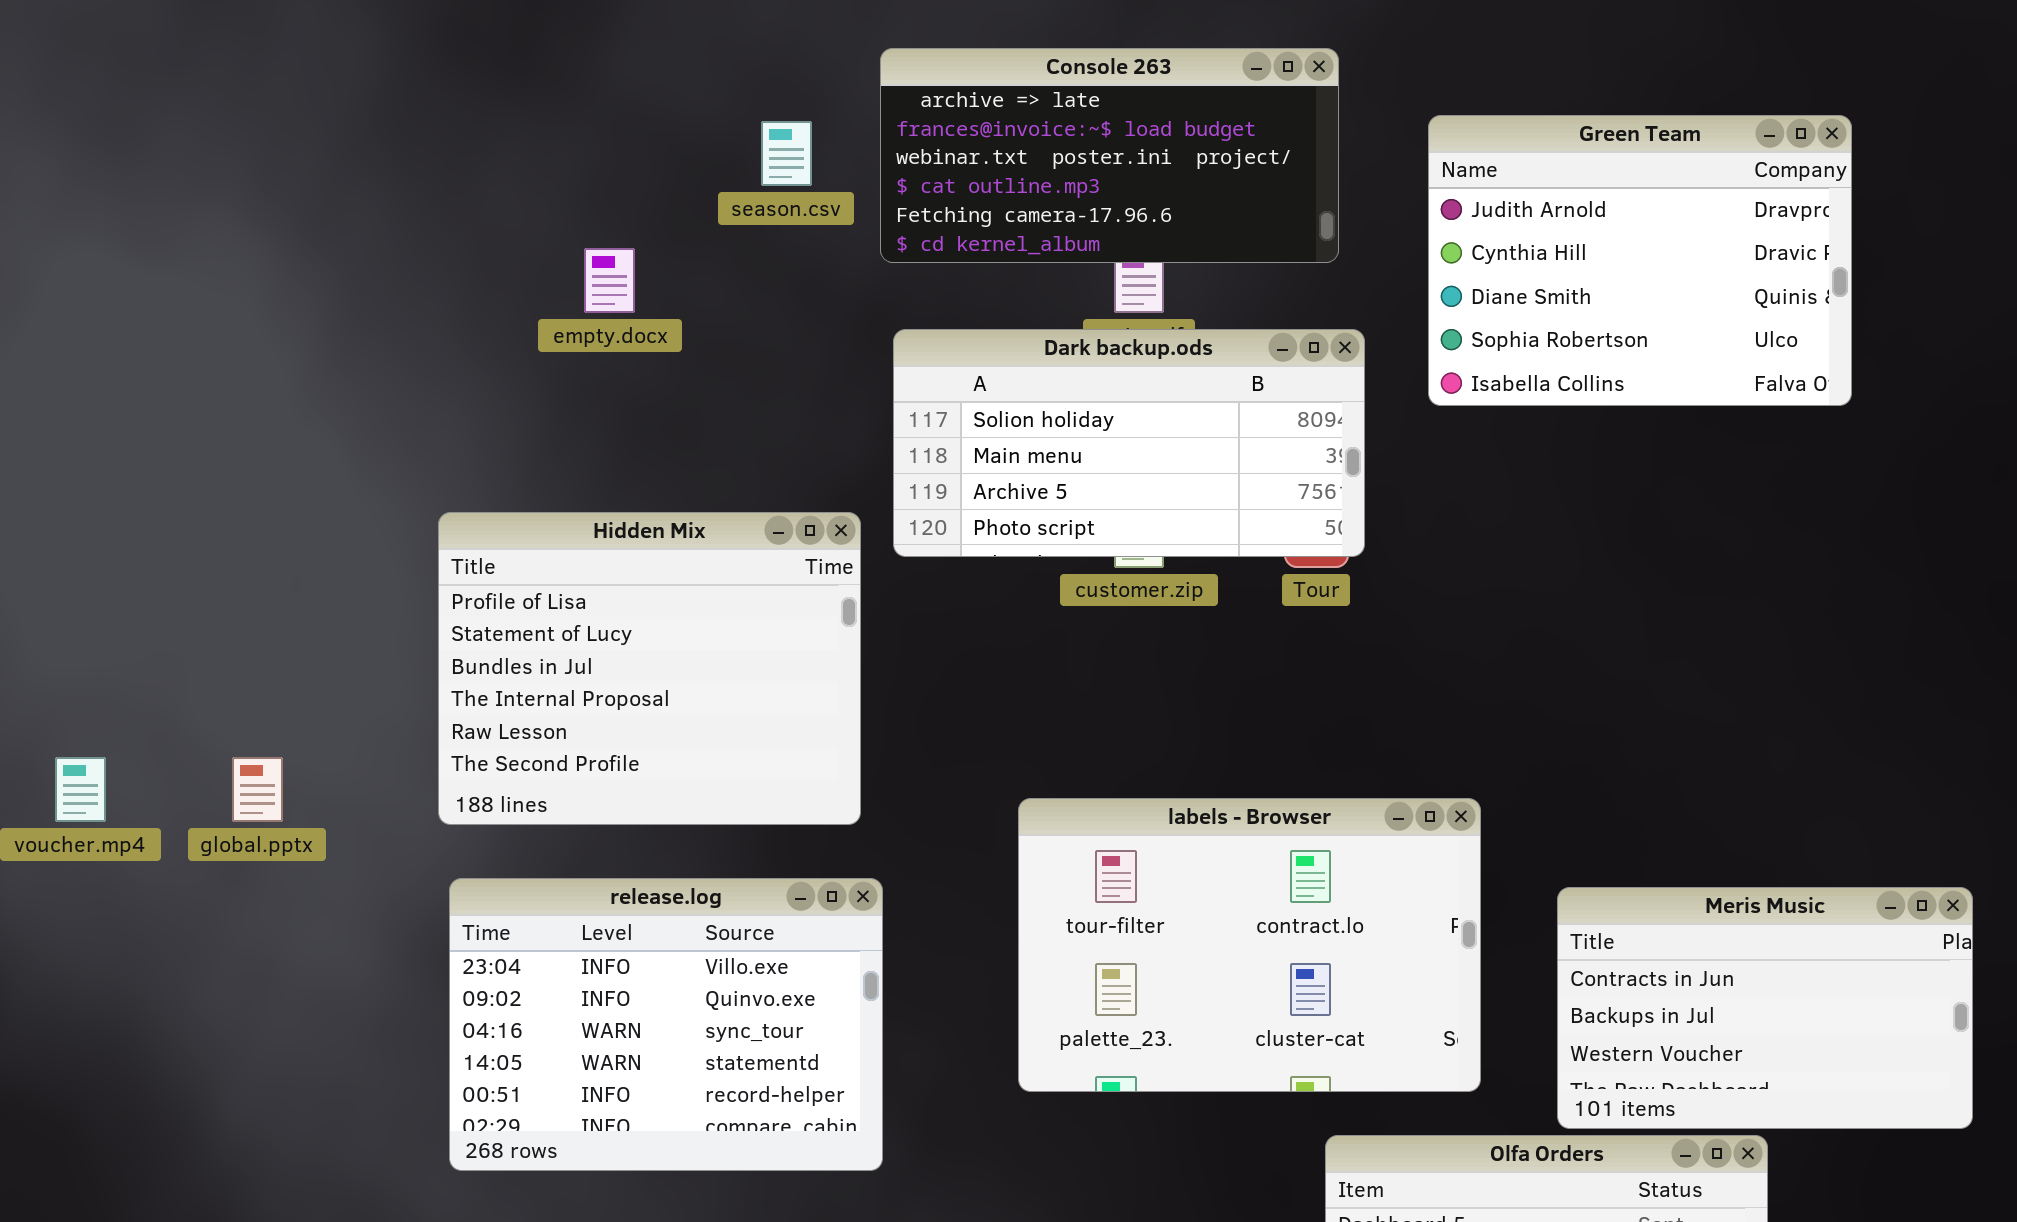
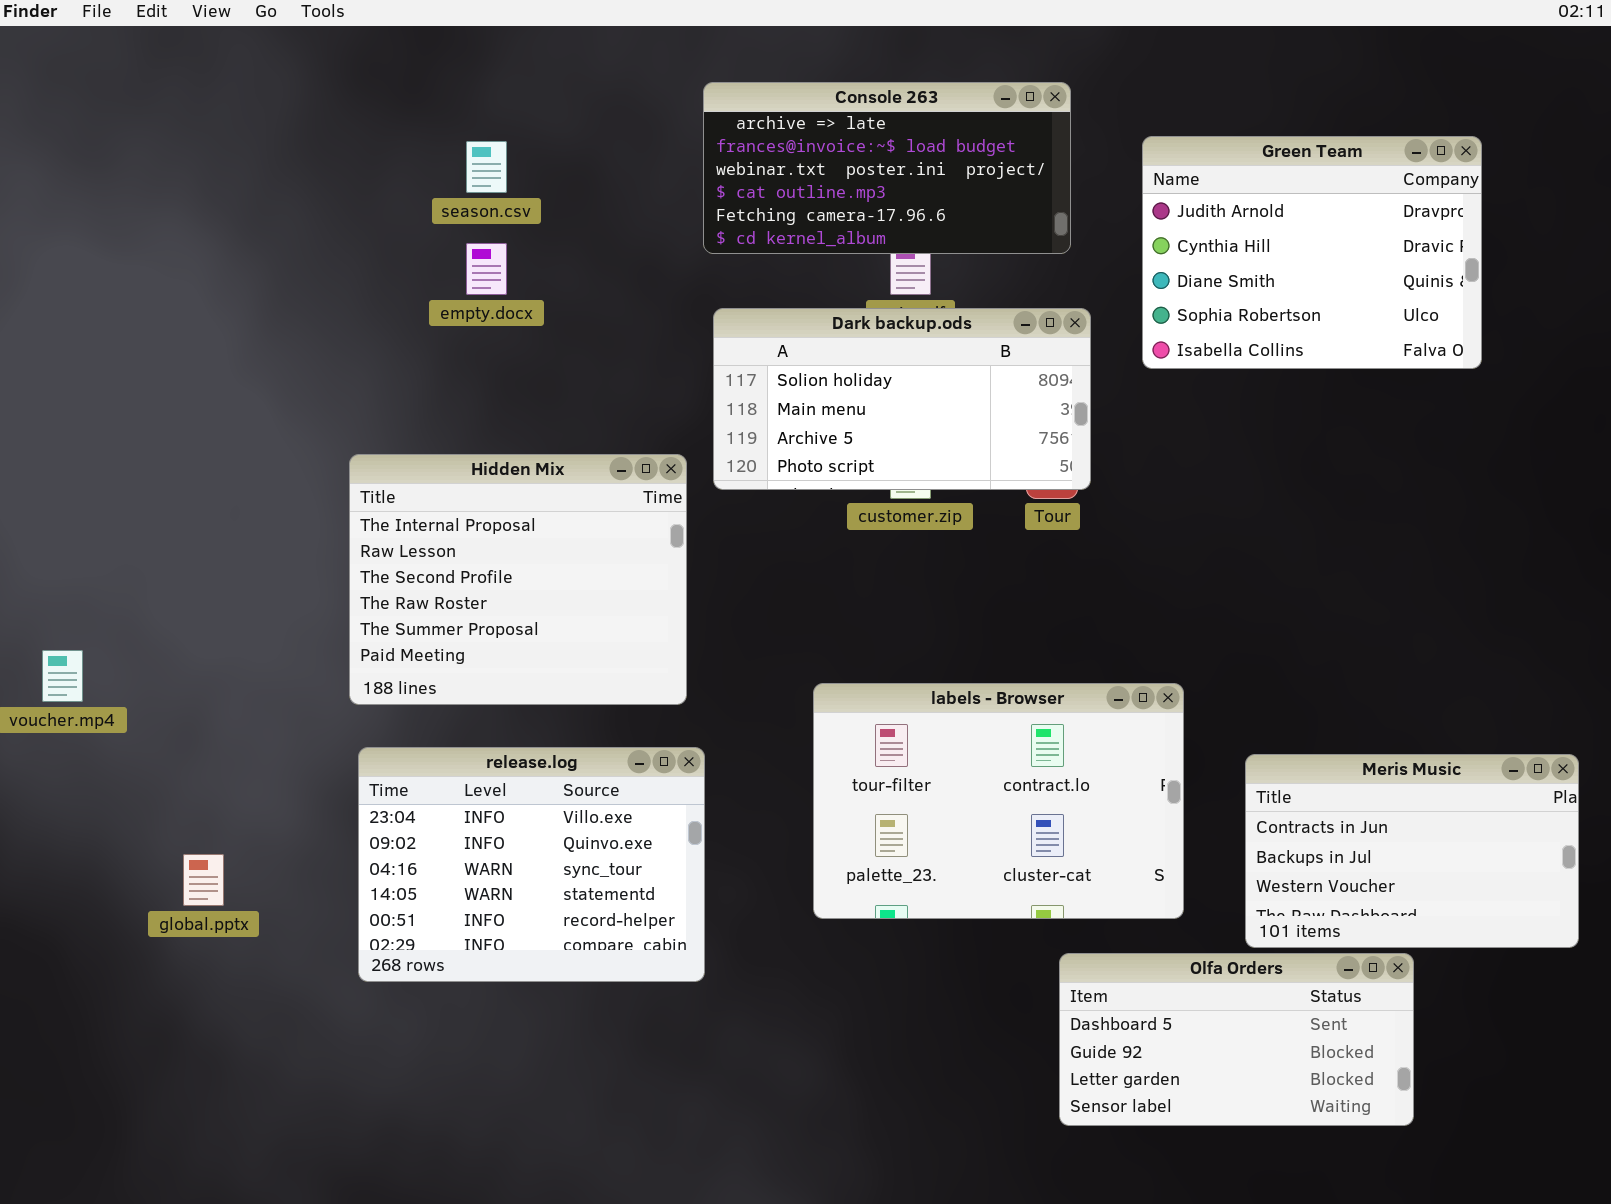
season.csv: [761,121,812,186] -> [466,141,507,193], moved
Hidden Mix: [438,512,861,825] -> [349,454,687,705], scrolled down 3 rows
global.pptx: [232,757,283,822] -> [183,854,224,906], moved

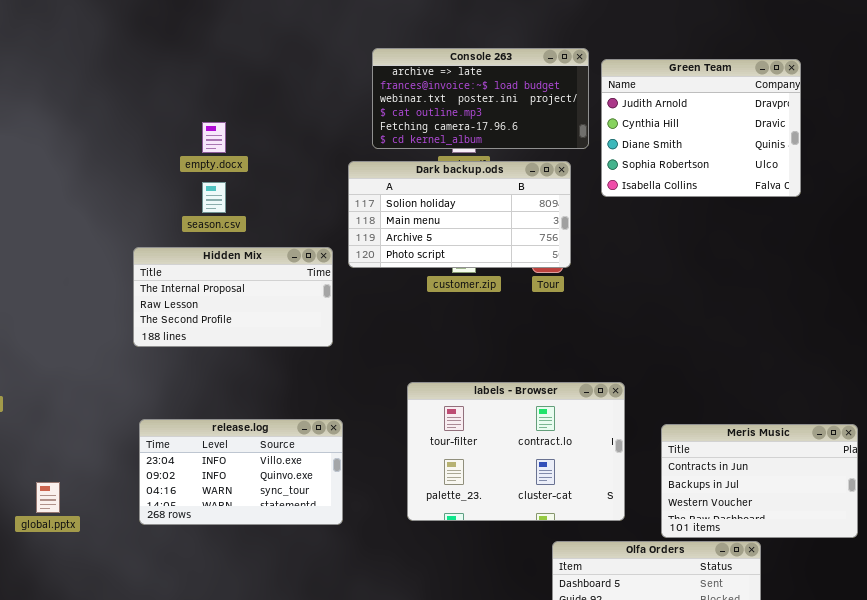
Console 263: [703,82,1071,254] -> [372,48,589,149], moved
season.csv: [466,141,507,193] -> [202,182,226,213], moved
Hidden Mix: [349,454,687,705] -> [133,247,333,347], resized
release.log: [358,747,705,982] -> [139,419,343,525], resized

